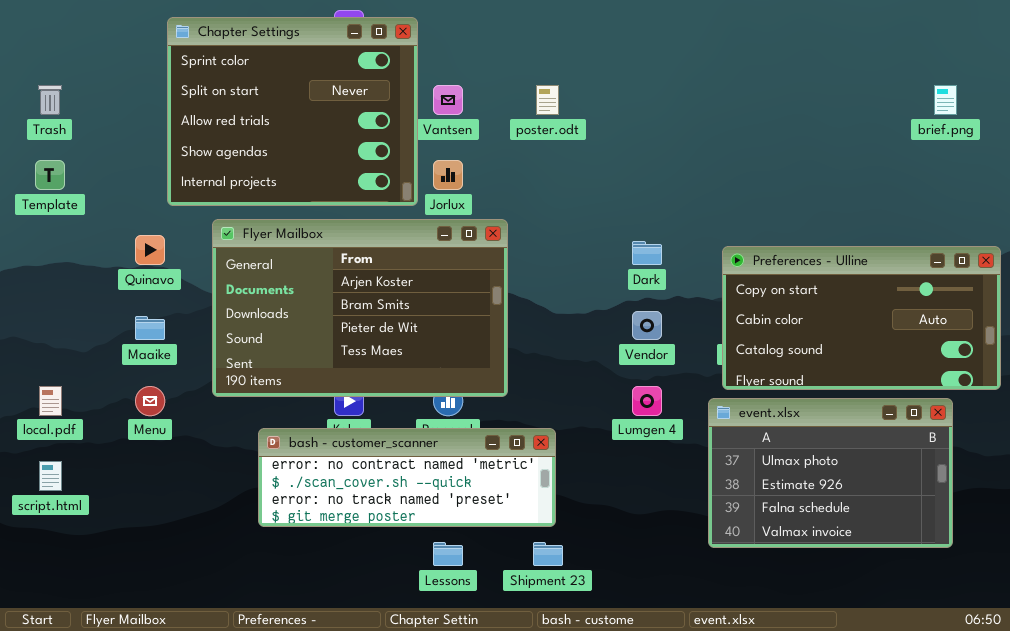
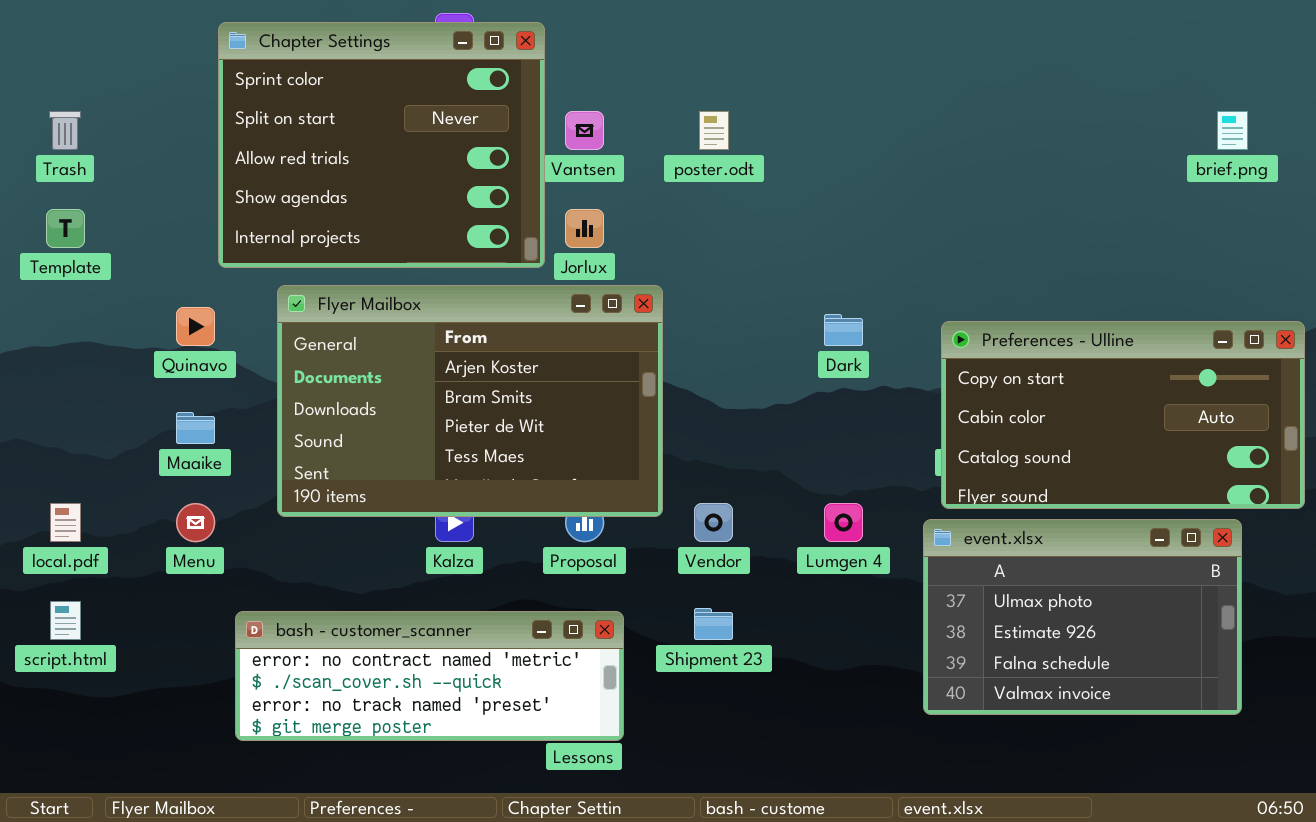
Vendor: [632,311,662,340] -> [694,503,733,542], moved
bash - customer_scanner: [258,428,556,527] -> [235,611,624,741], moved
Shipment 23: [533,542,563,566] -> [694,608,733,640], moved

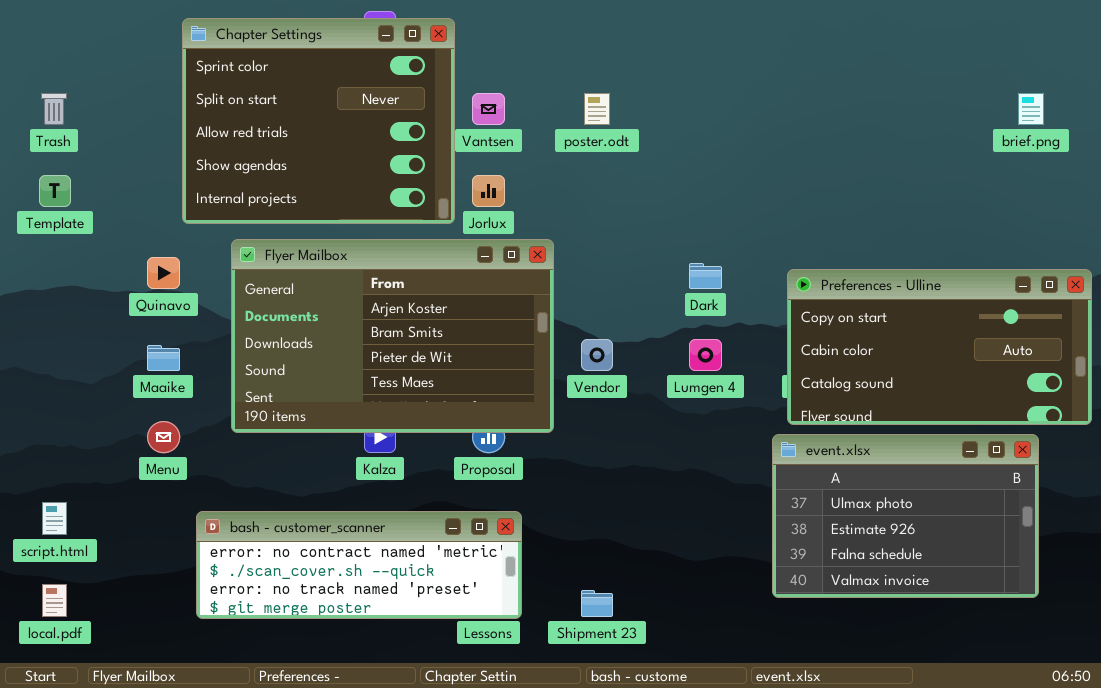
local.pdf: [50,503,81,542] -> [42,584,67,617], moved
Vendor: [694,503,733,542] -> [581,339,613,371], moved
Lumgen 4: [824,503,863,542] -> [689,339,722,371], moved
Shipment 23: [694,608,733,640] -> [581,590,613,617], moved

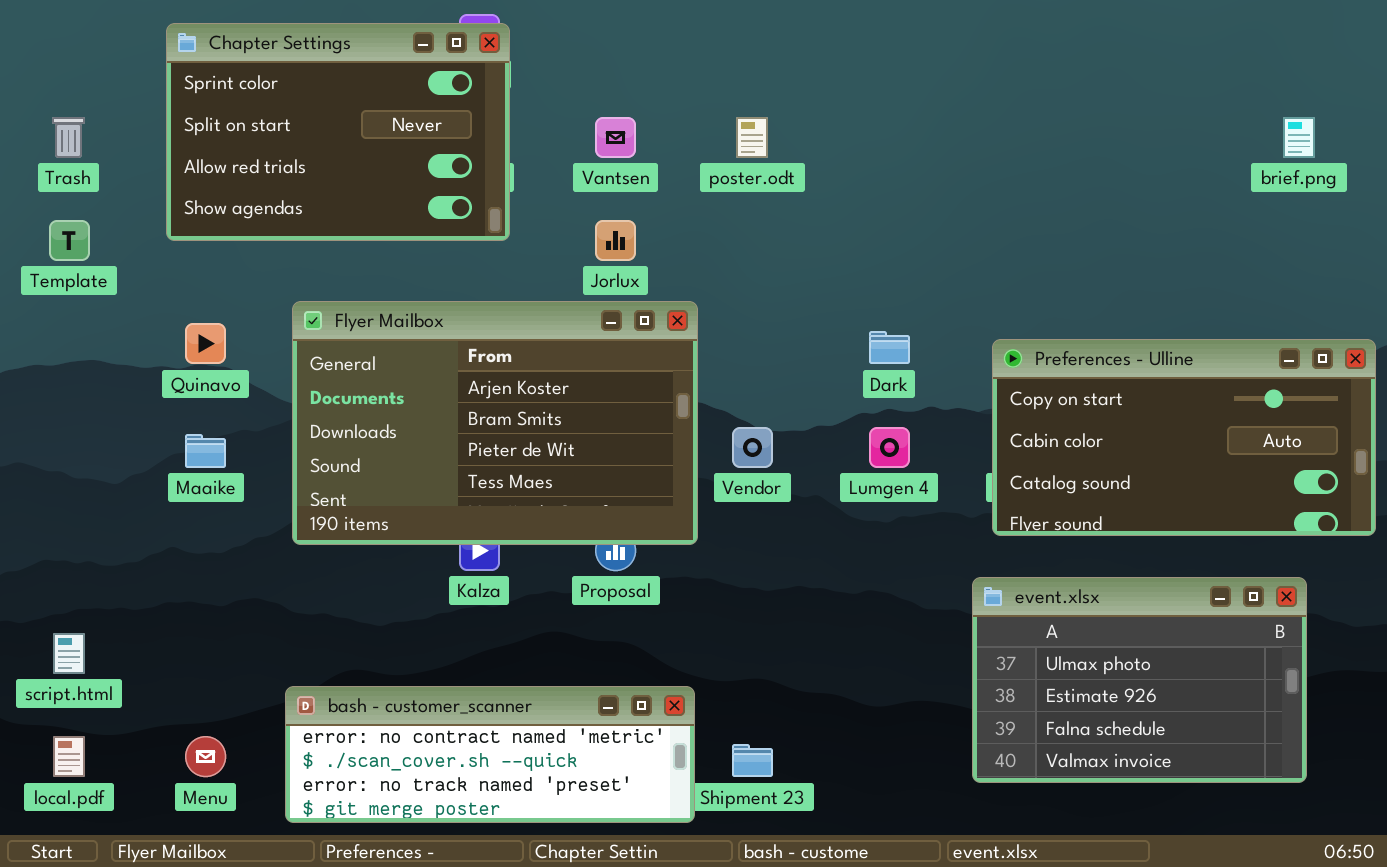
Chapter Settings: [182,18,455,224] -> [166,23,510,241], moved, resized
Menu: [147,421,180,453] -> [185,736,226,777], moved
event.xlsx: [772,434,1039,598] -> [972,577,1307,783], moved
bash - customer_scanner: [196,511,522,619] -> [285,686,695,823], moved

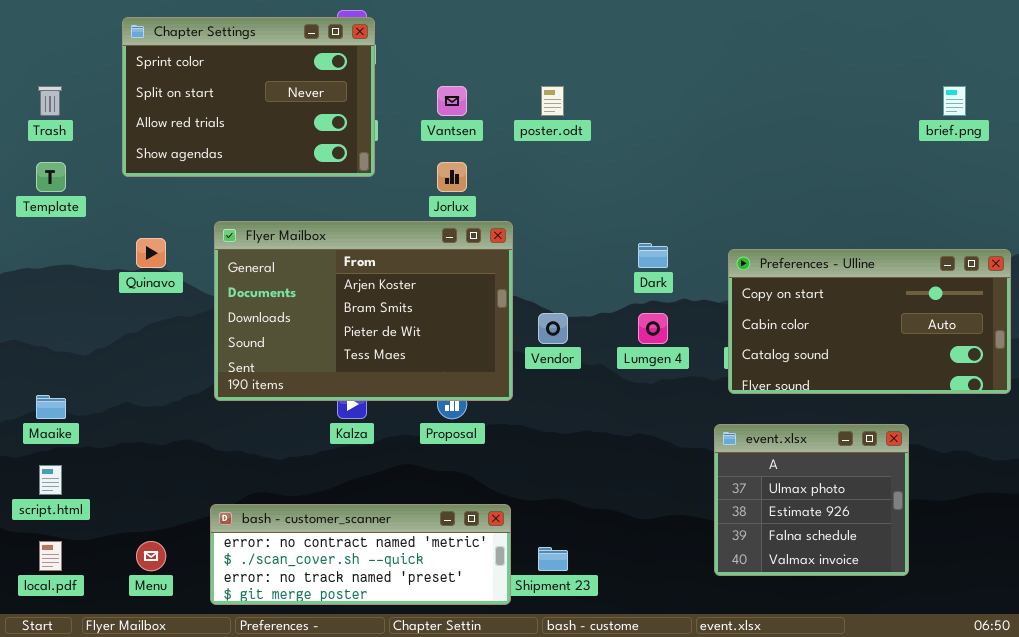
Maaike: [185,434,226,468] -> [36,395,66,419], moved
event.xlsx: [972,577,1307,783] -> [714,424,909,576], resized

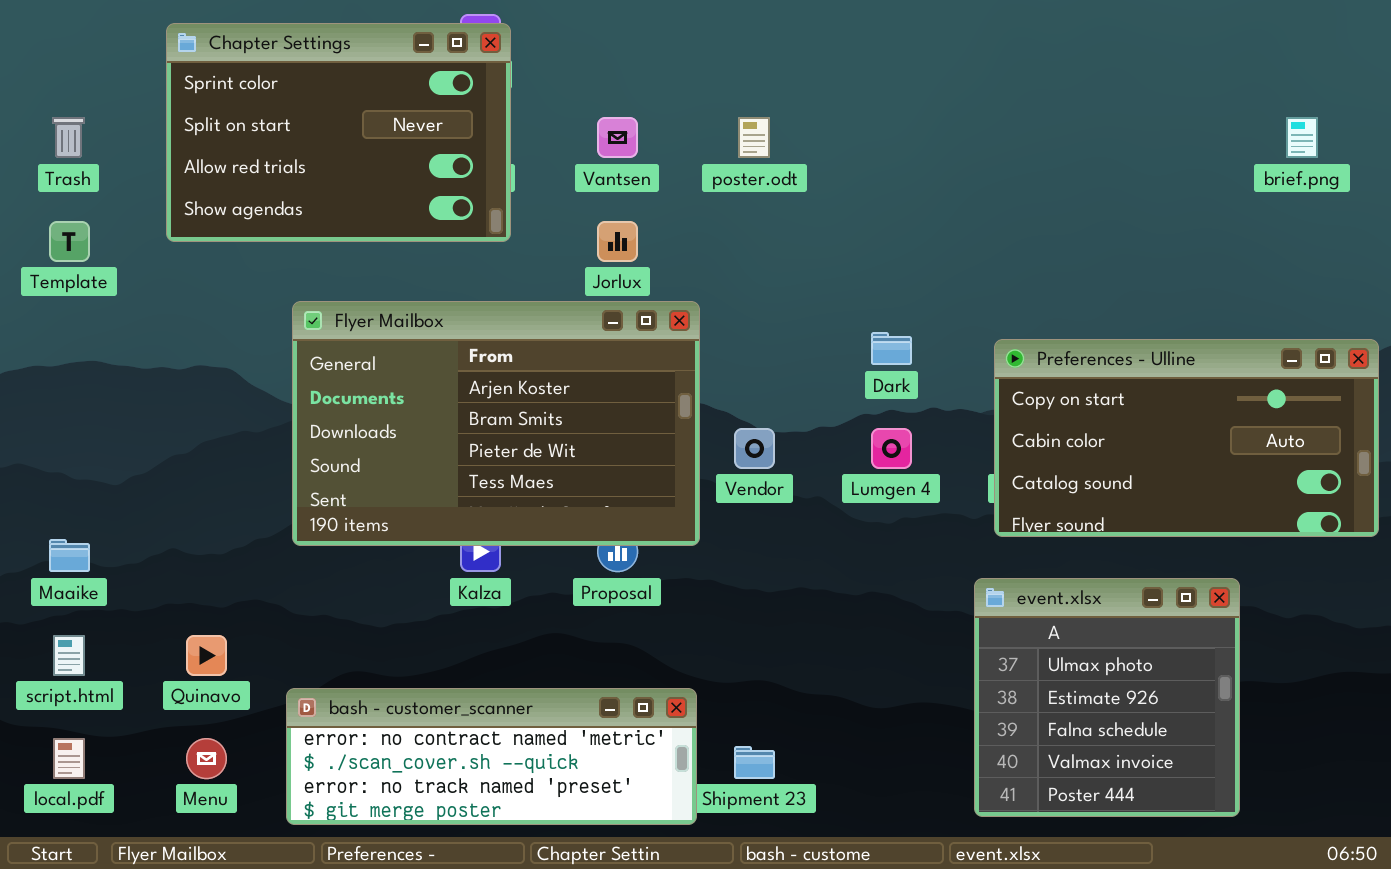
Quinavo: [136,238,166,268] -> [186,635,227,676], moved
event.xlsx: [714,424,909,576] -> [974,578,1240,817], resized

